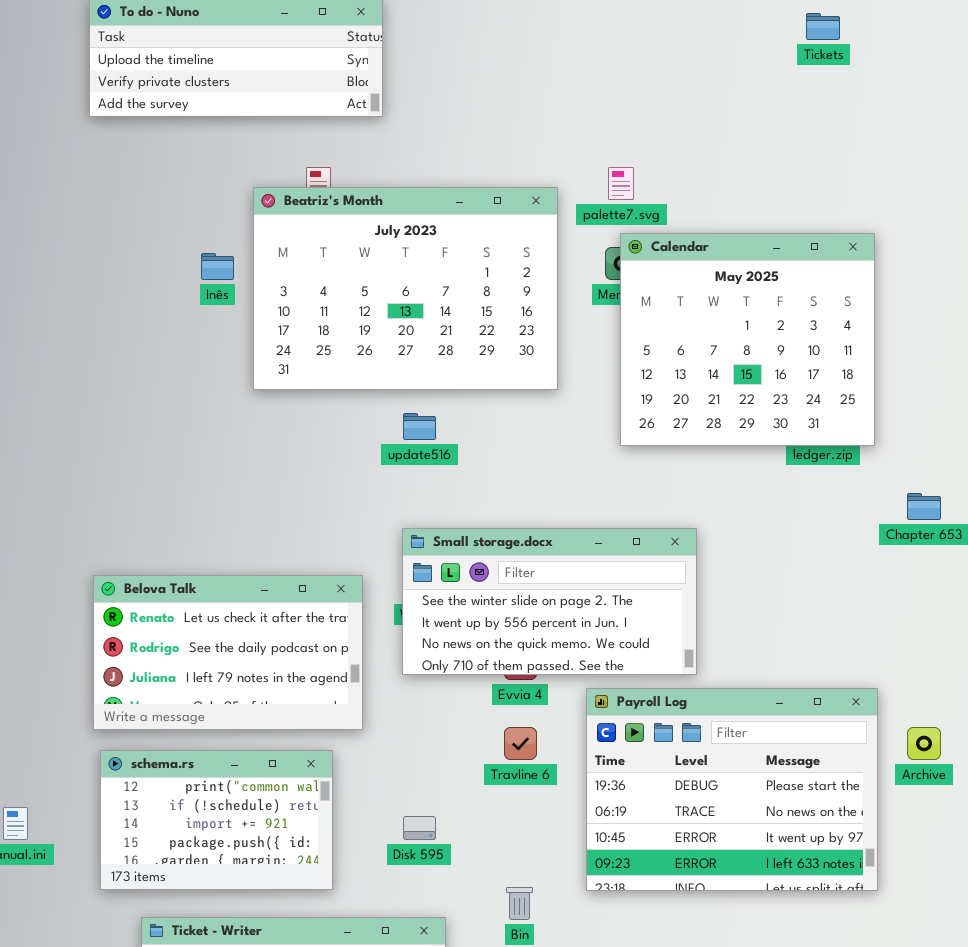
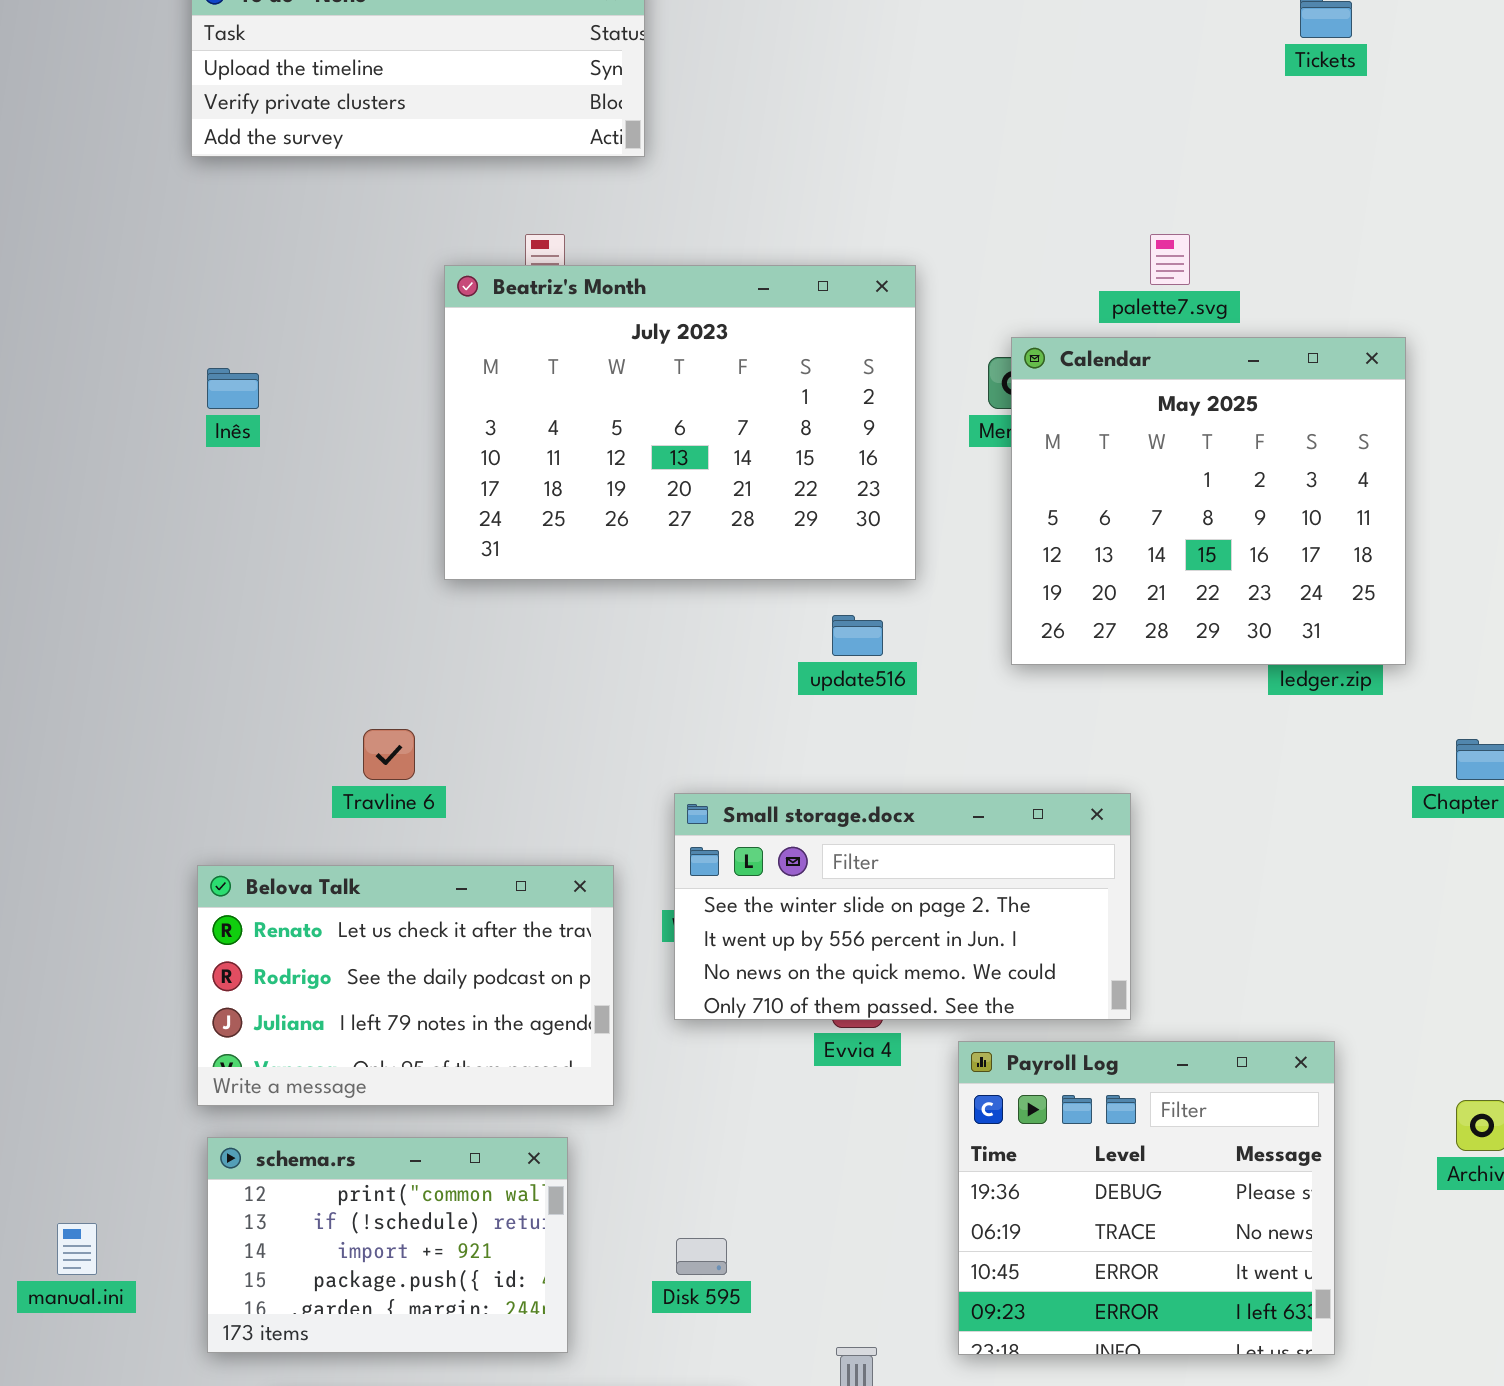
palette7.svg: [608,167,634,200] -> [1150,234,1190,285], moved
Inês: [201,253,234,280] -> [207,368,259,409], moved
update516: [403,413,436,440] -> [832,615,883,656], moved
Payroll Log: [586,688,878,891] -> [958,1041,1335,1355], resized
Travline 6: [504,727,537,760] -> [363,729,415,780], moved

